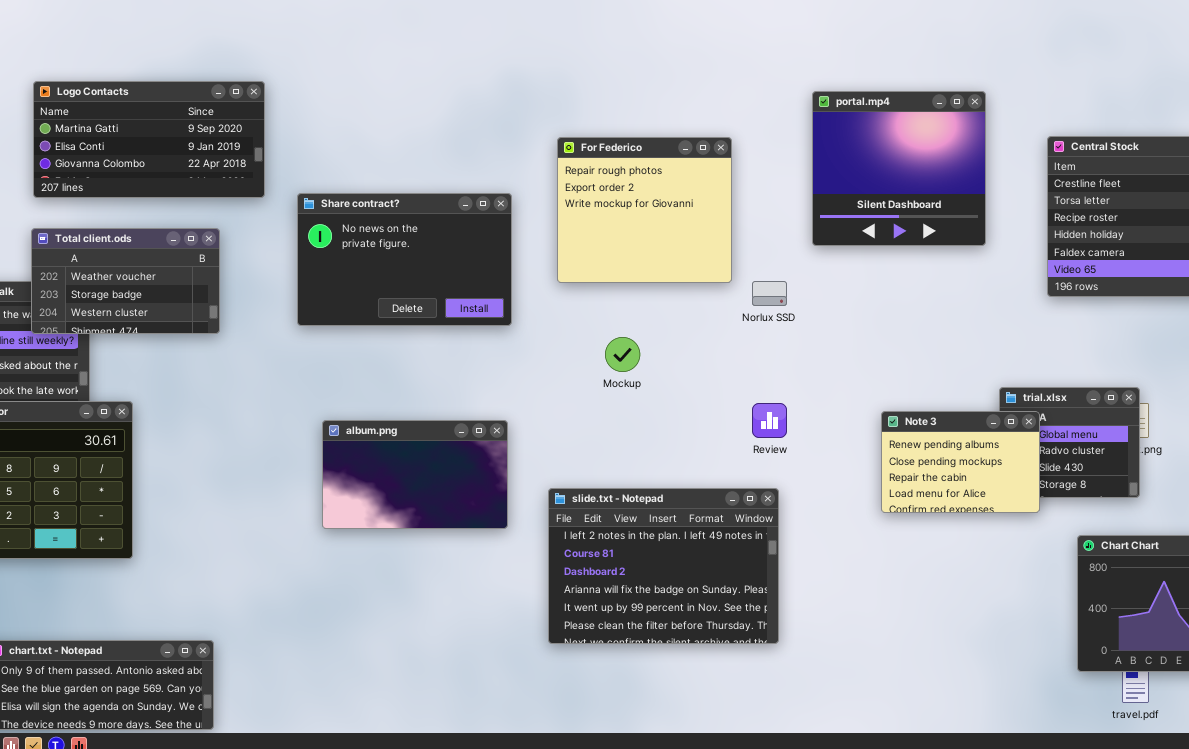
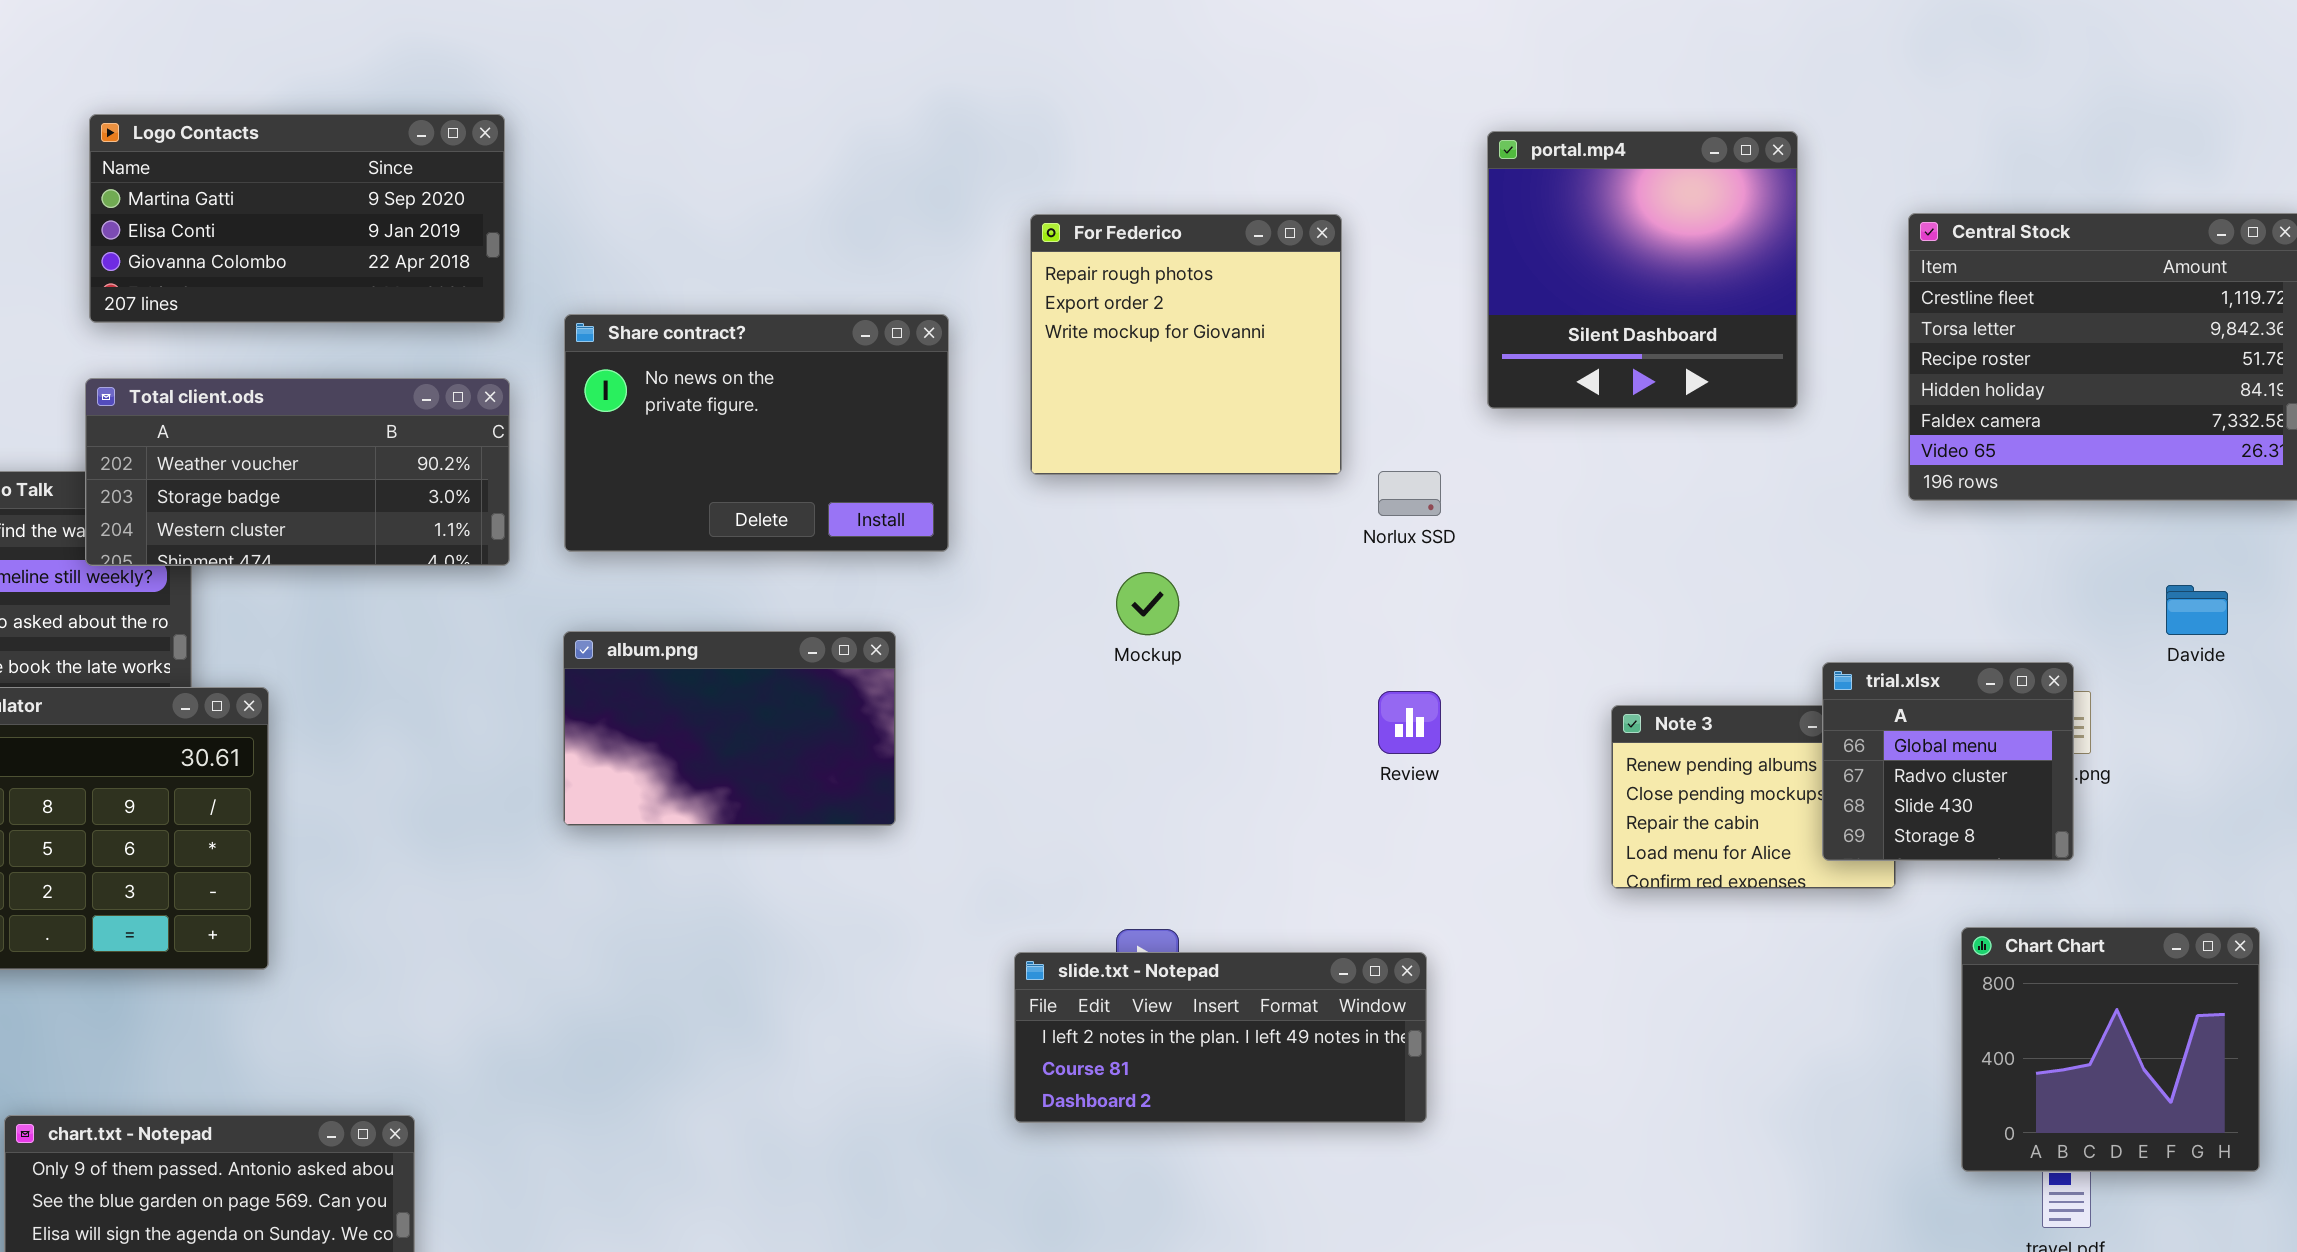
Total client.ods: [31,228,220,334] -> [85,378,510,566], resized
trial.xlsx: [999,387,1140,498] -> [1822,662,2074,861], raised
album.png: [322,420,508,529] -> [563,631,896,826], moved
slide.txt - Notepad: [548,488,779,644] -> [1014,952,1427,1123], resized

